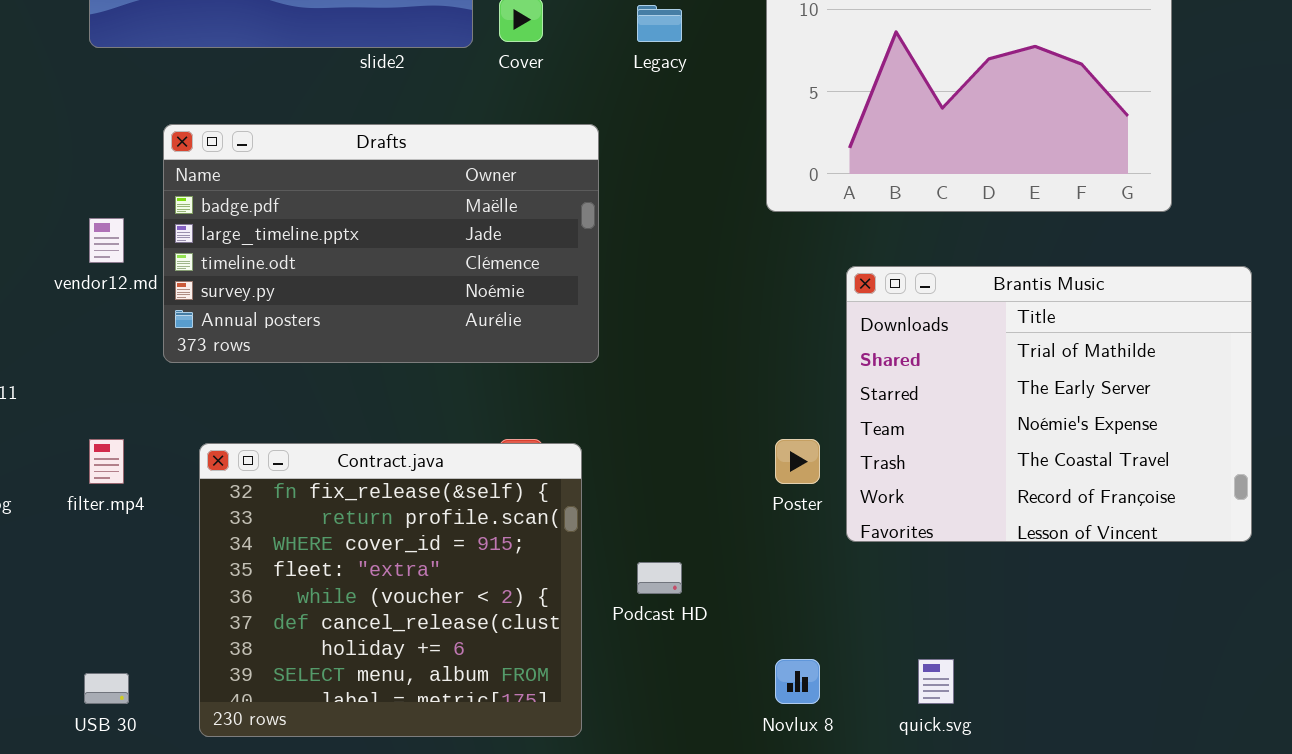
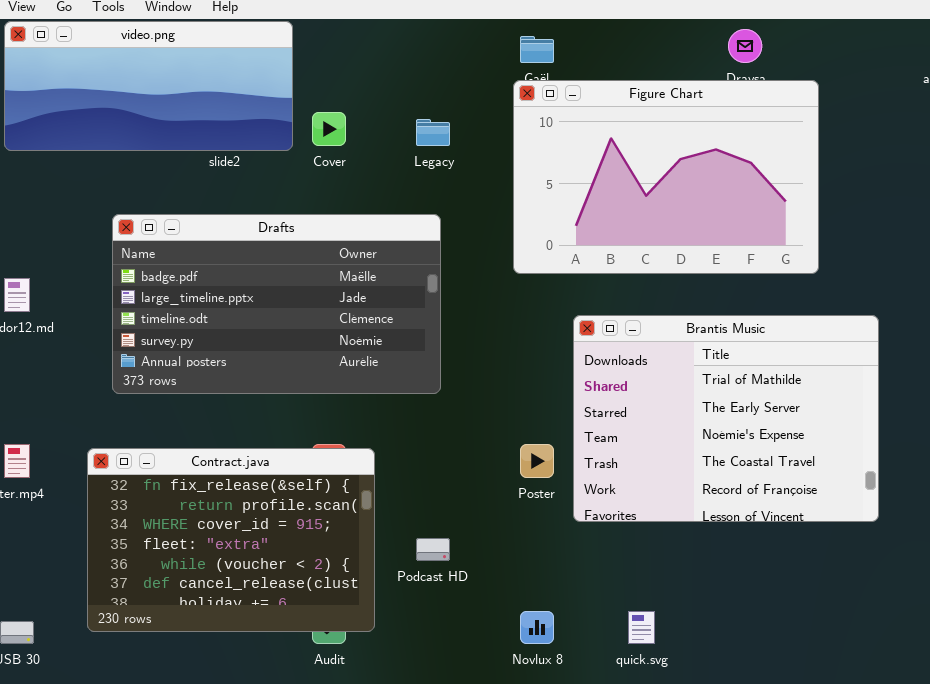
Drafts: [163,124,599,363] -> [112,214,441,394], moved
Contract.java: [199,443,582,737] -> [87,448,375,632], resized

